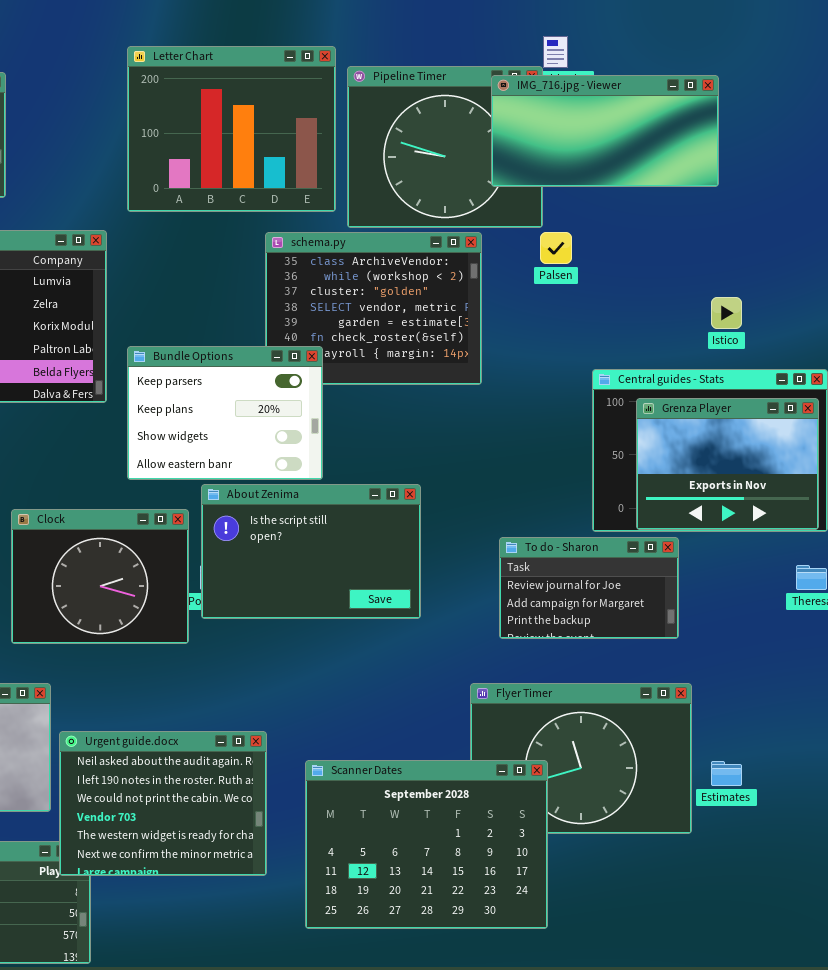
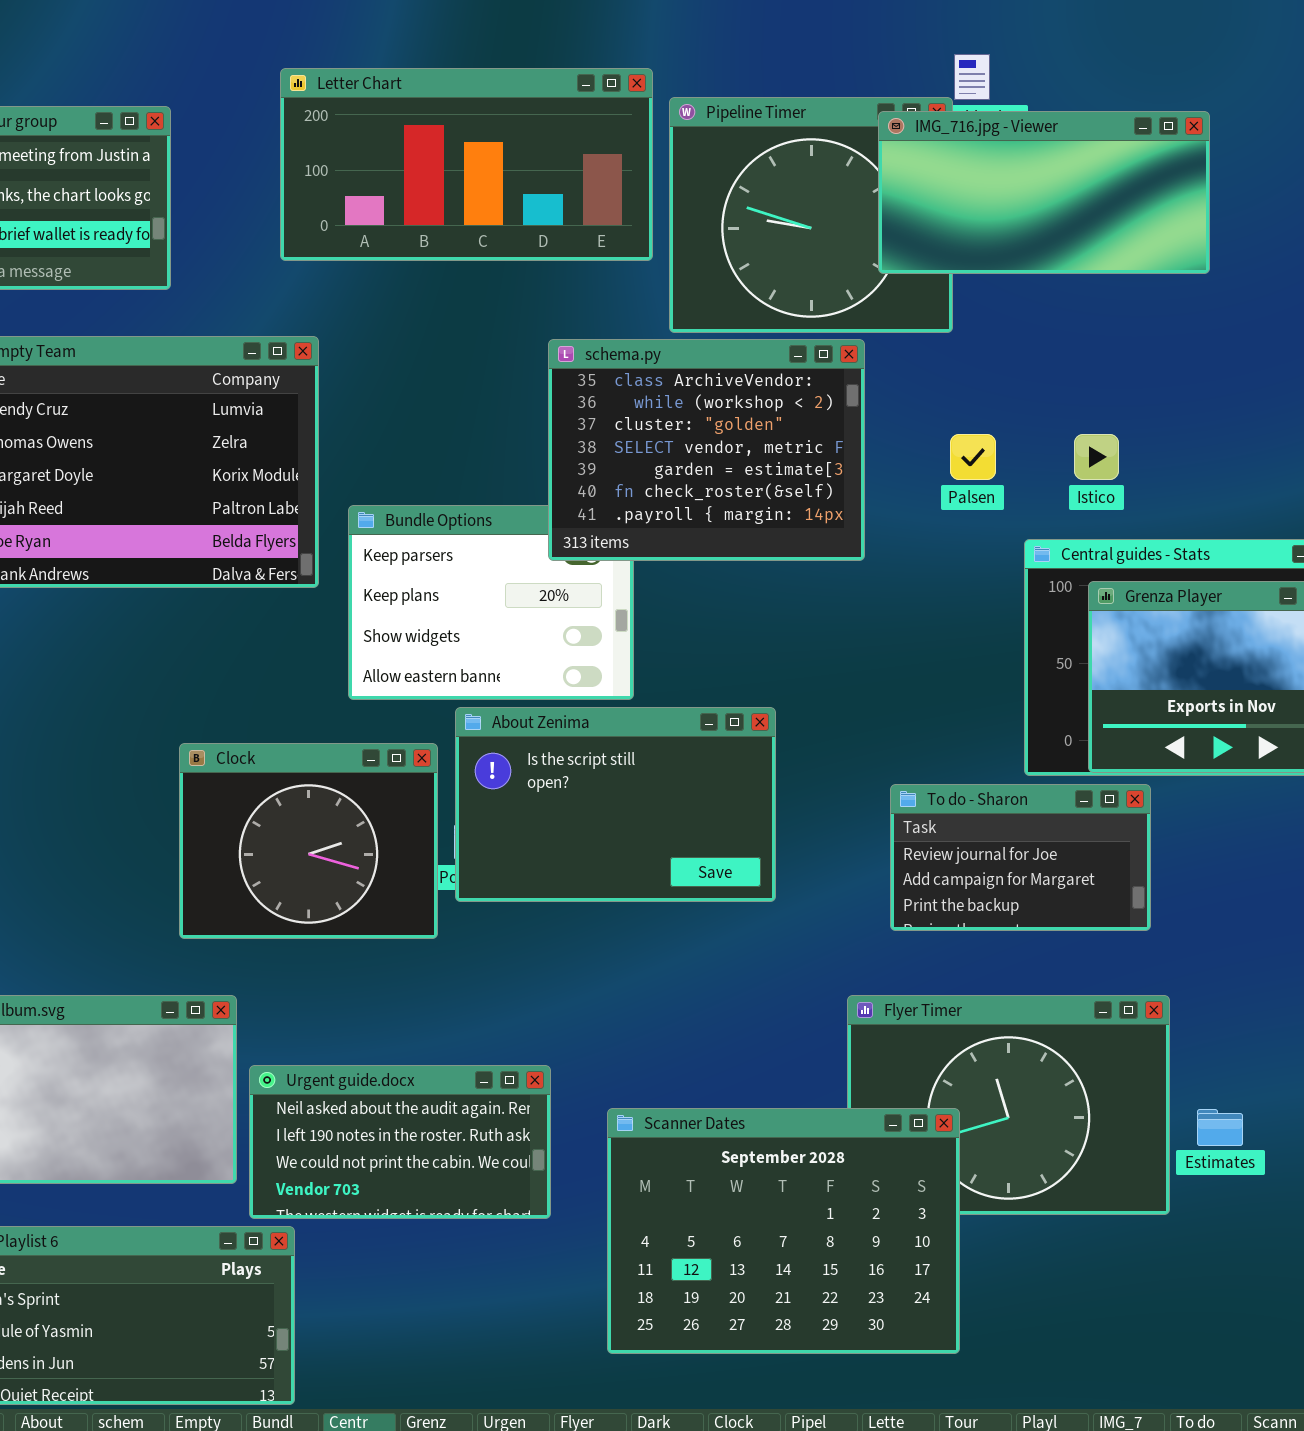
Letter Chart: [127,46,336,212] -> [280,68,653,261], resized
schema.py: [265,232,482,385] -> [548,339,865,561], raised
Palsen: [540,232,572,264] -> [950,434,996,480], moved
Istico: [711,297,742,329] -> [1074,434,1119,480], moved
Urgent guide.docx: [59,731,267,876] -> [249,1065,551,1219], resized

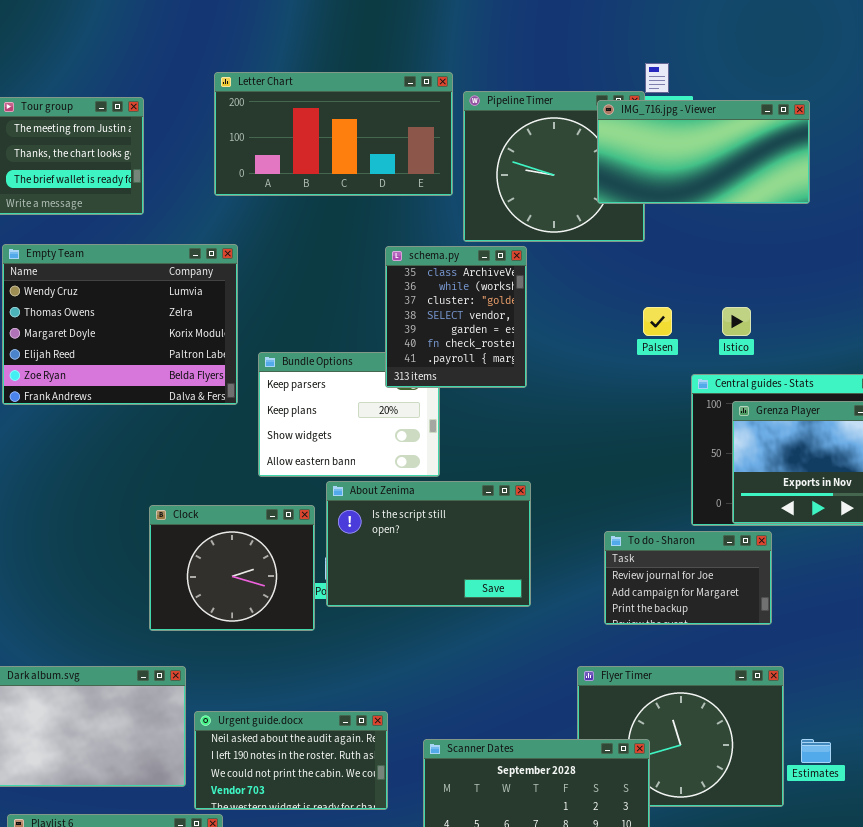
schema.py: [548,339,865,561] -> [385,246,527,388], resized

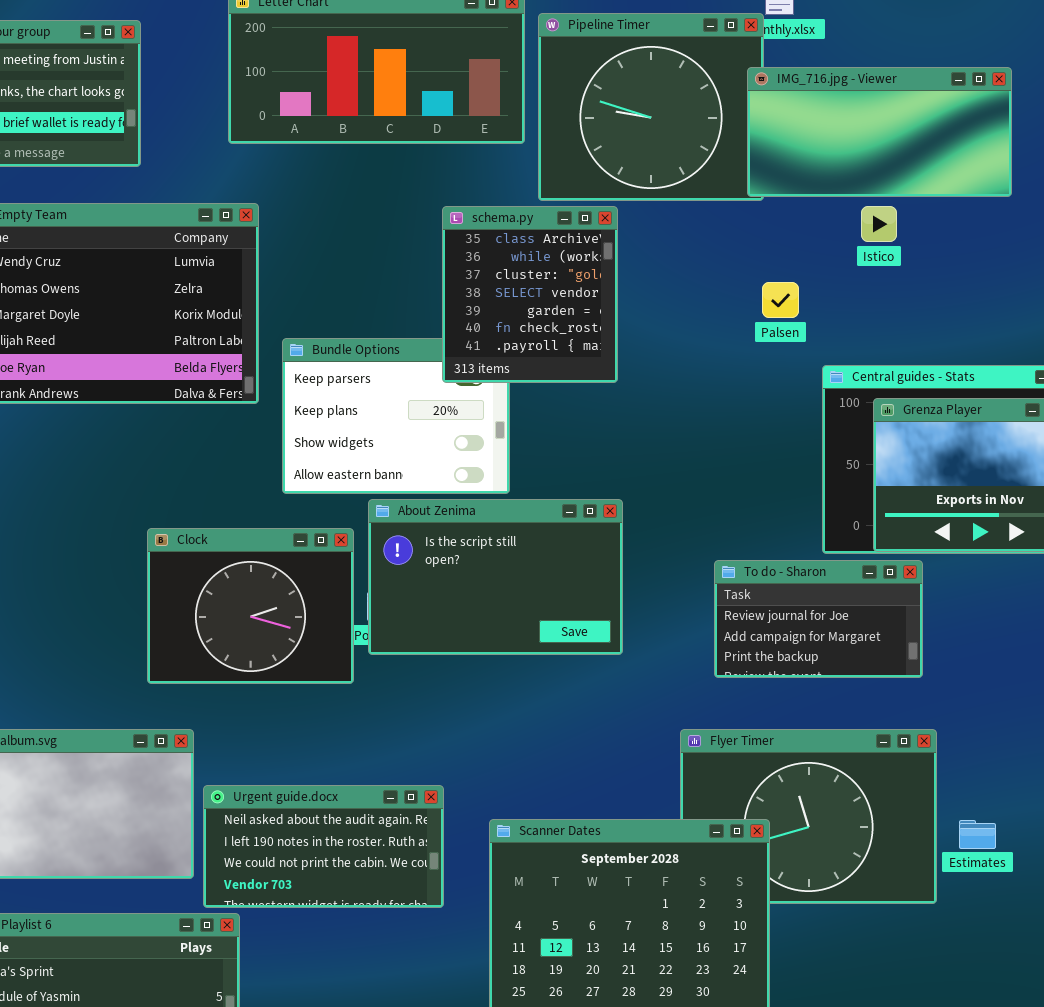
IMG_716.jpg - Viewer: [597,100,810,204] -> [747,67,1012,197], moved
Istico: [722,307,751,336] -> [861,206,897,242], moved

